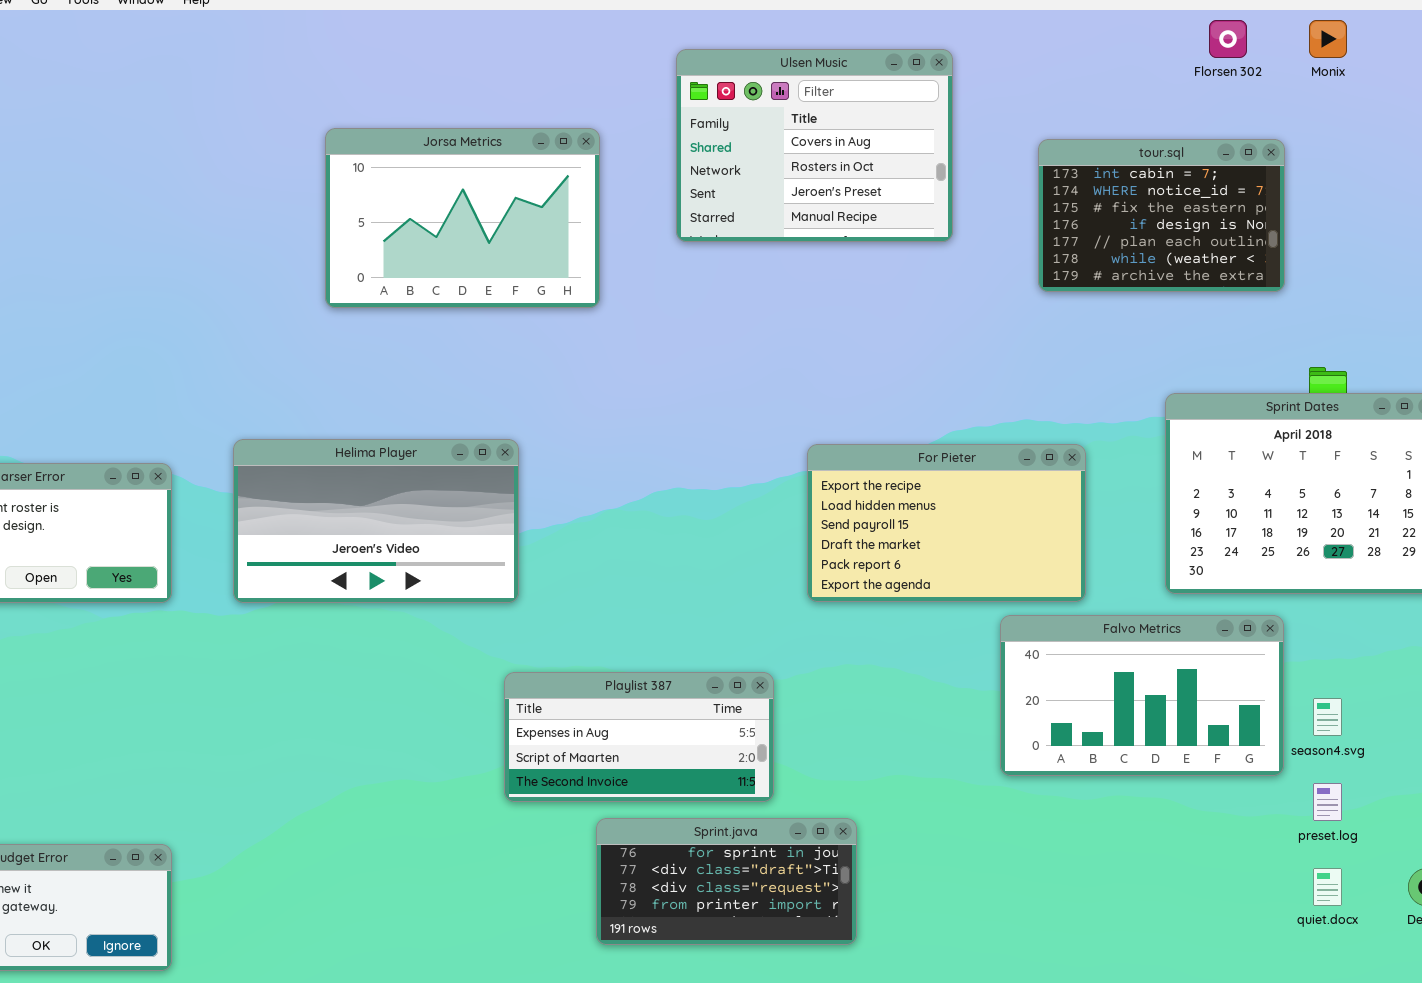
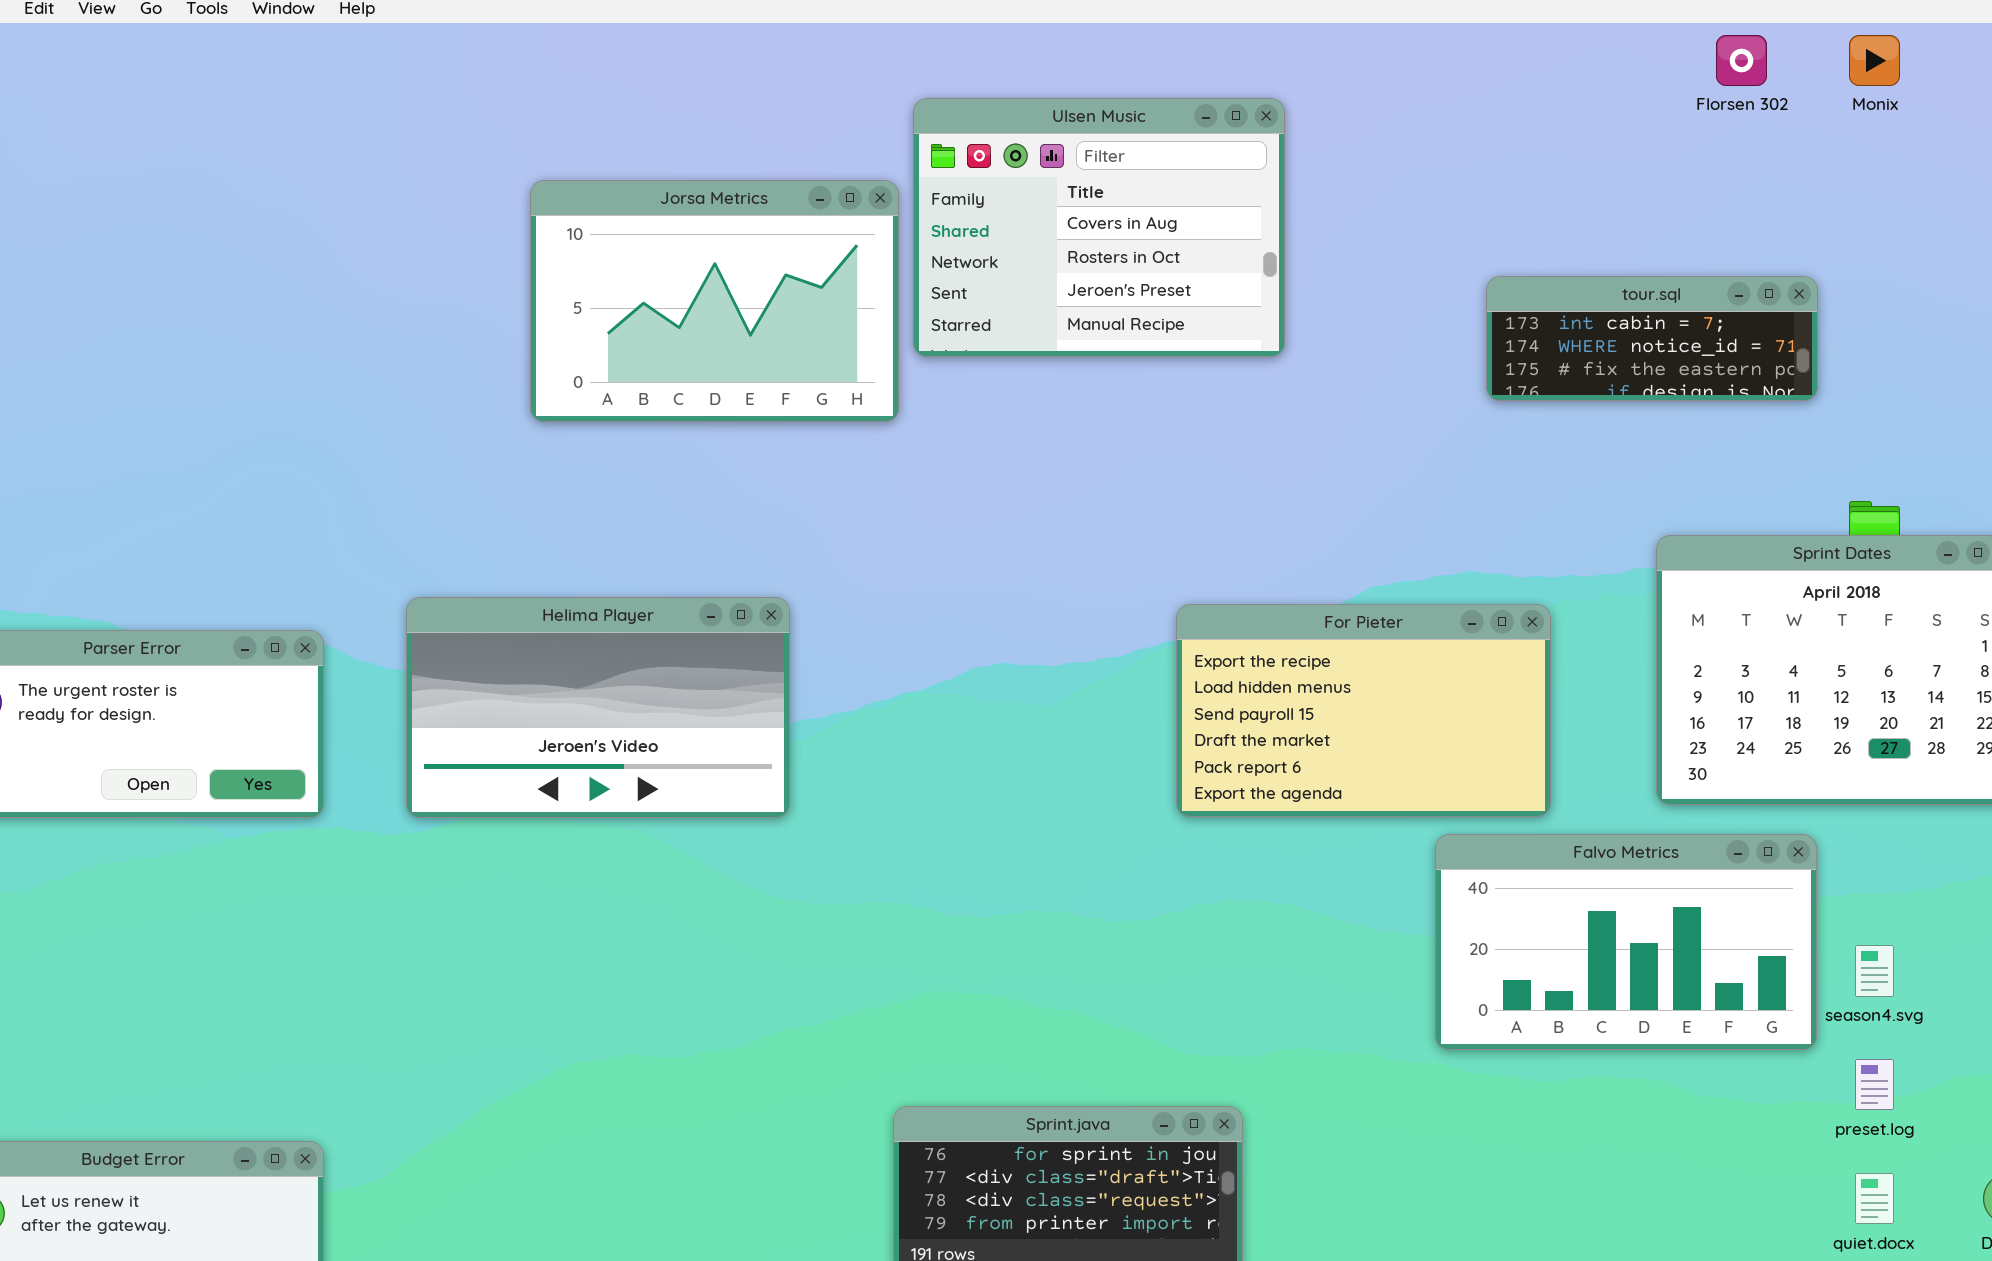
Ulsen Music: [676,49,953,242] -> [913,98,1285,357], moved
tour.sql: [1038,139,1285,292] -> [1486,276,1818,401], resized
Playlist 387: [504,672,774,802] -> none, closed

